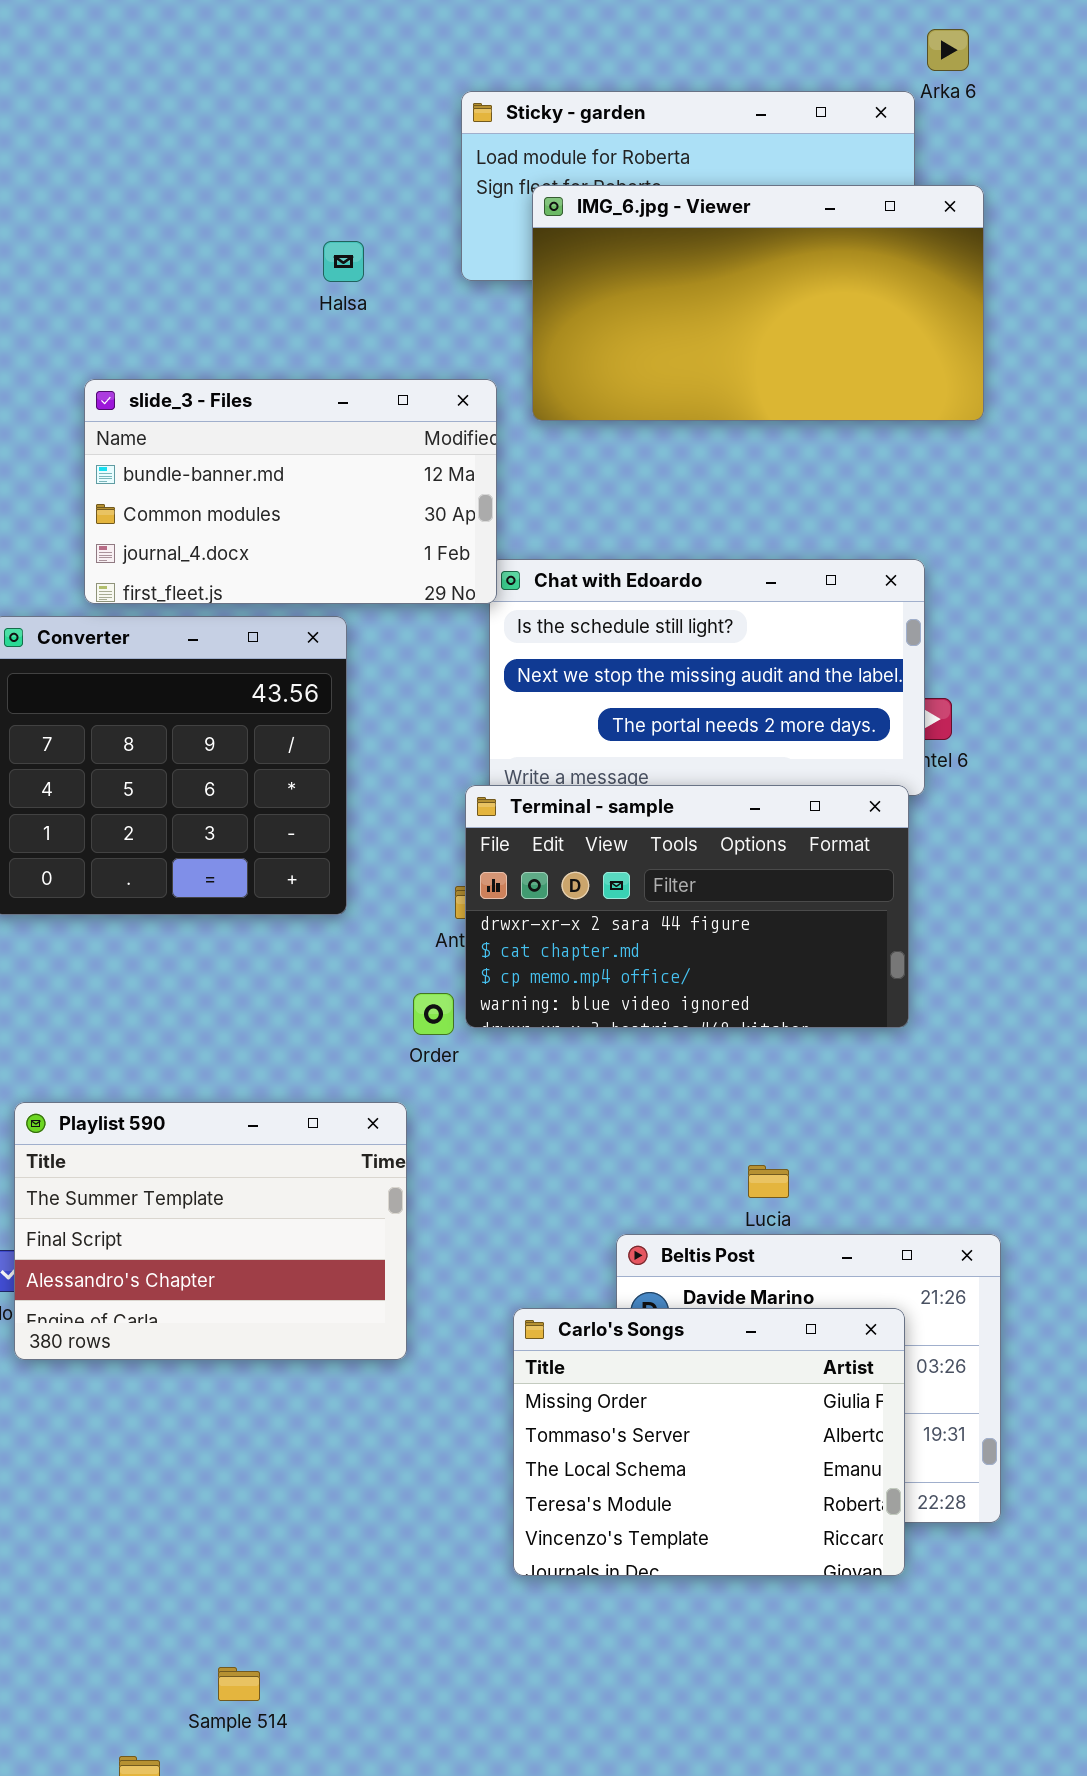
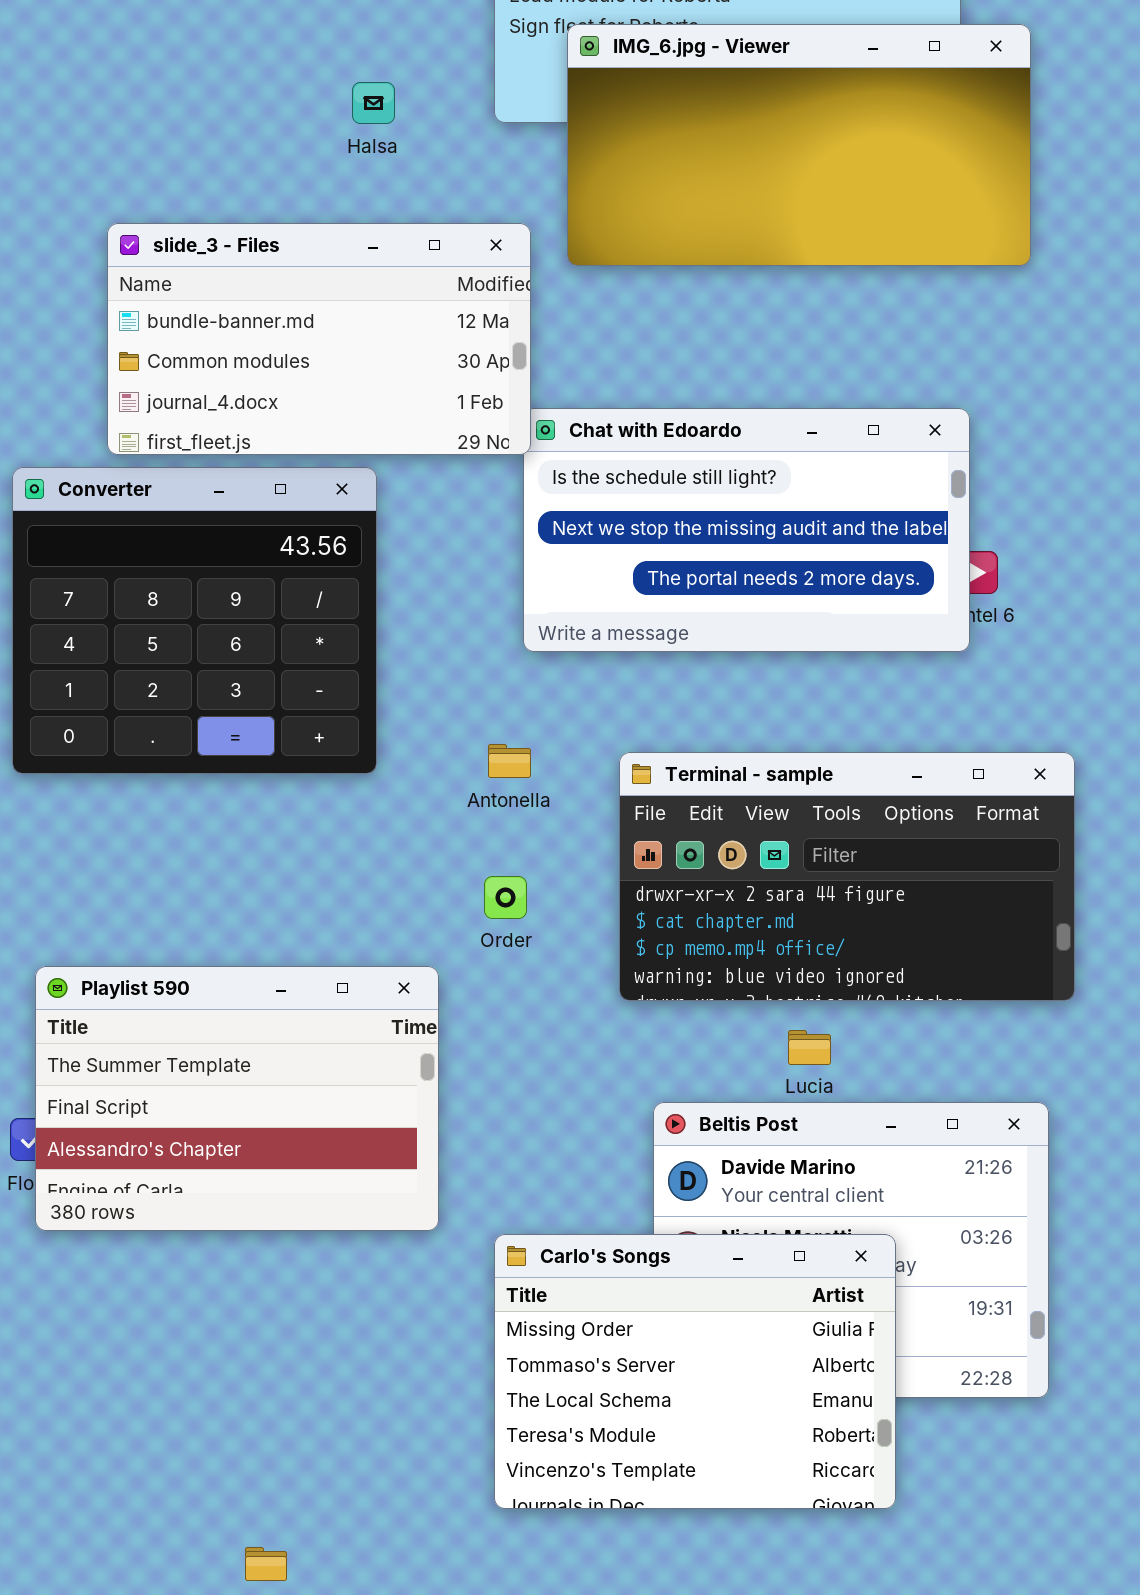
Terminal - sample: [465,785,909,1028] -> [619,752,1075,1001], moved
Order: [413,993,454,1035] -> [484,876,527,919], moved
Carlo's Songs: [513,1308,905,1576] -> [494,1234,896,1509], moved

